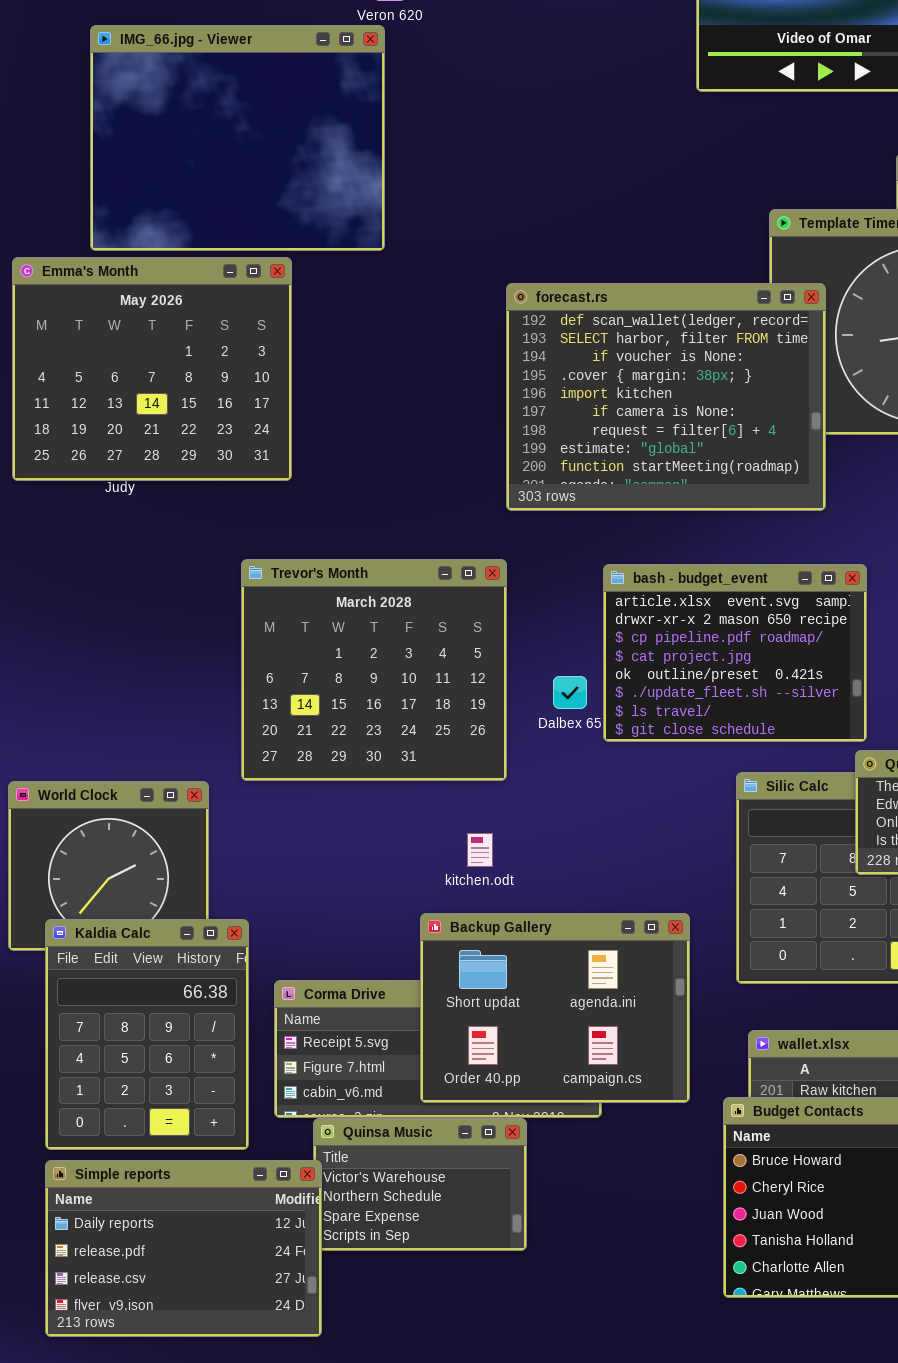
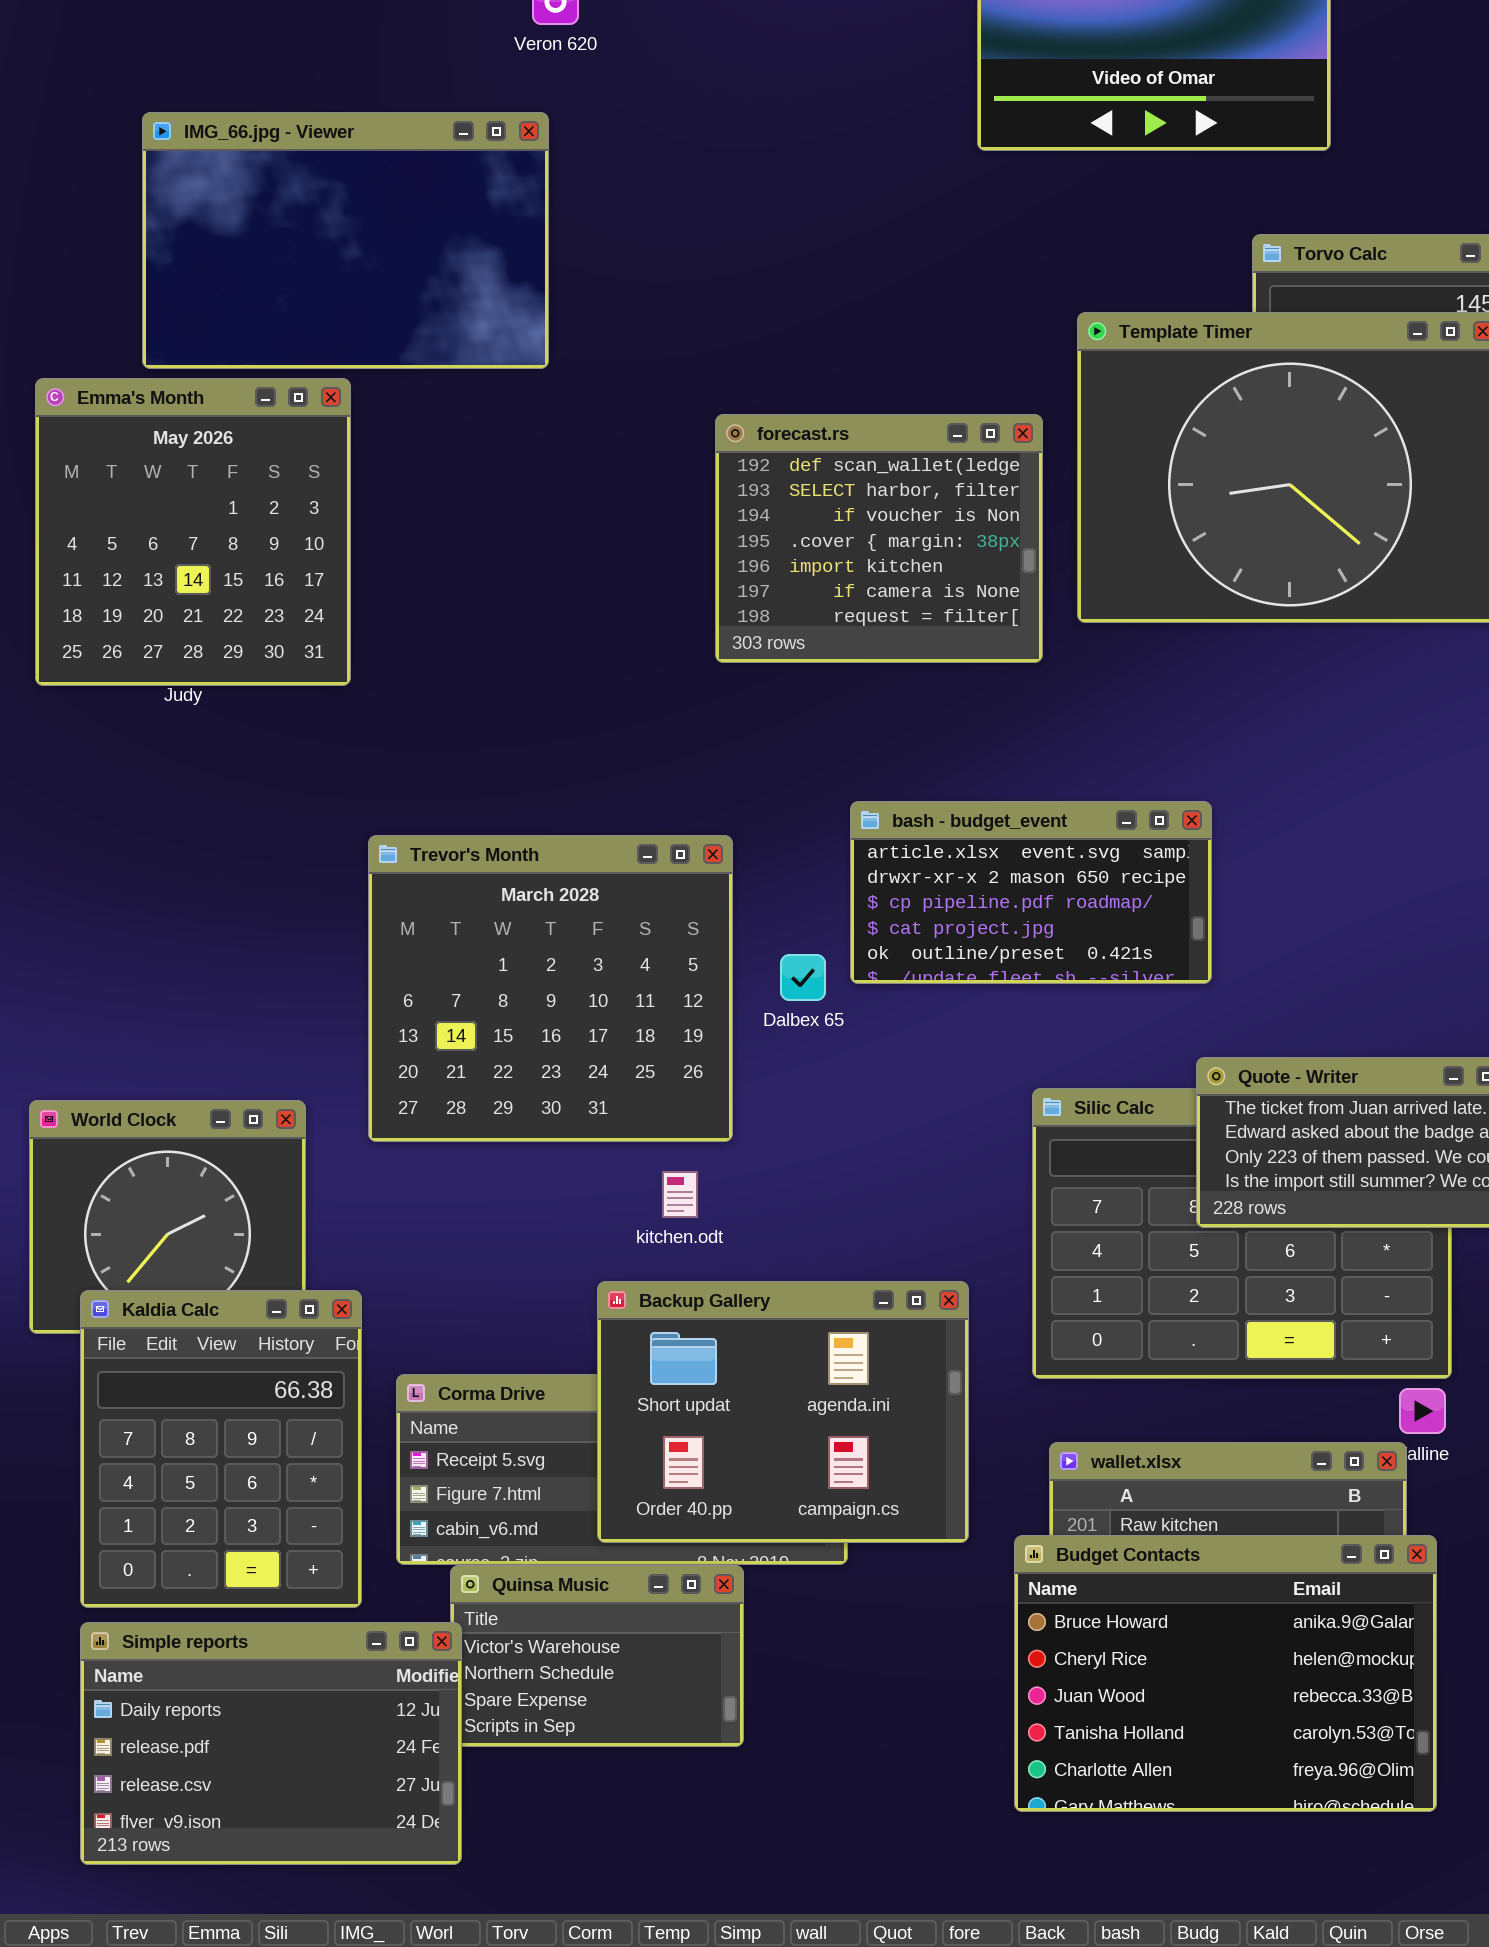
IMG_66.jpg - Viewer: [90,25,385,251] -> [142,112,549,369], resized
Emma's Month: [12,257,292,481] -> [35,378,351,686], resized
forecast.rs: [506,283,826,511] -> [715,414,1043,663], resized
Trevor's Month: [241,559,507,781] -> [368,835,733,1142], moved
bash - budget_event: [603,564,867,742] -> [850,801,1212,984], resized

